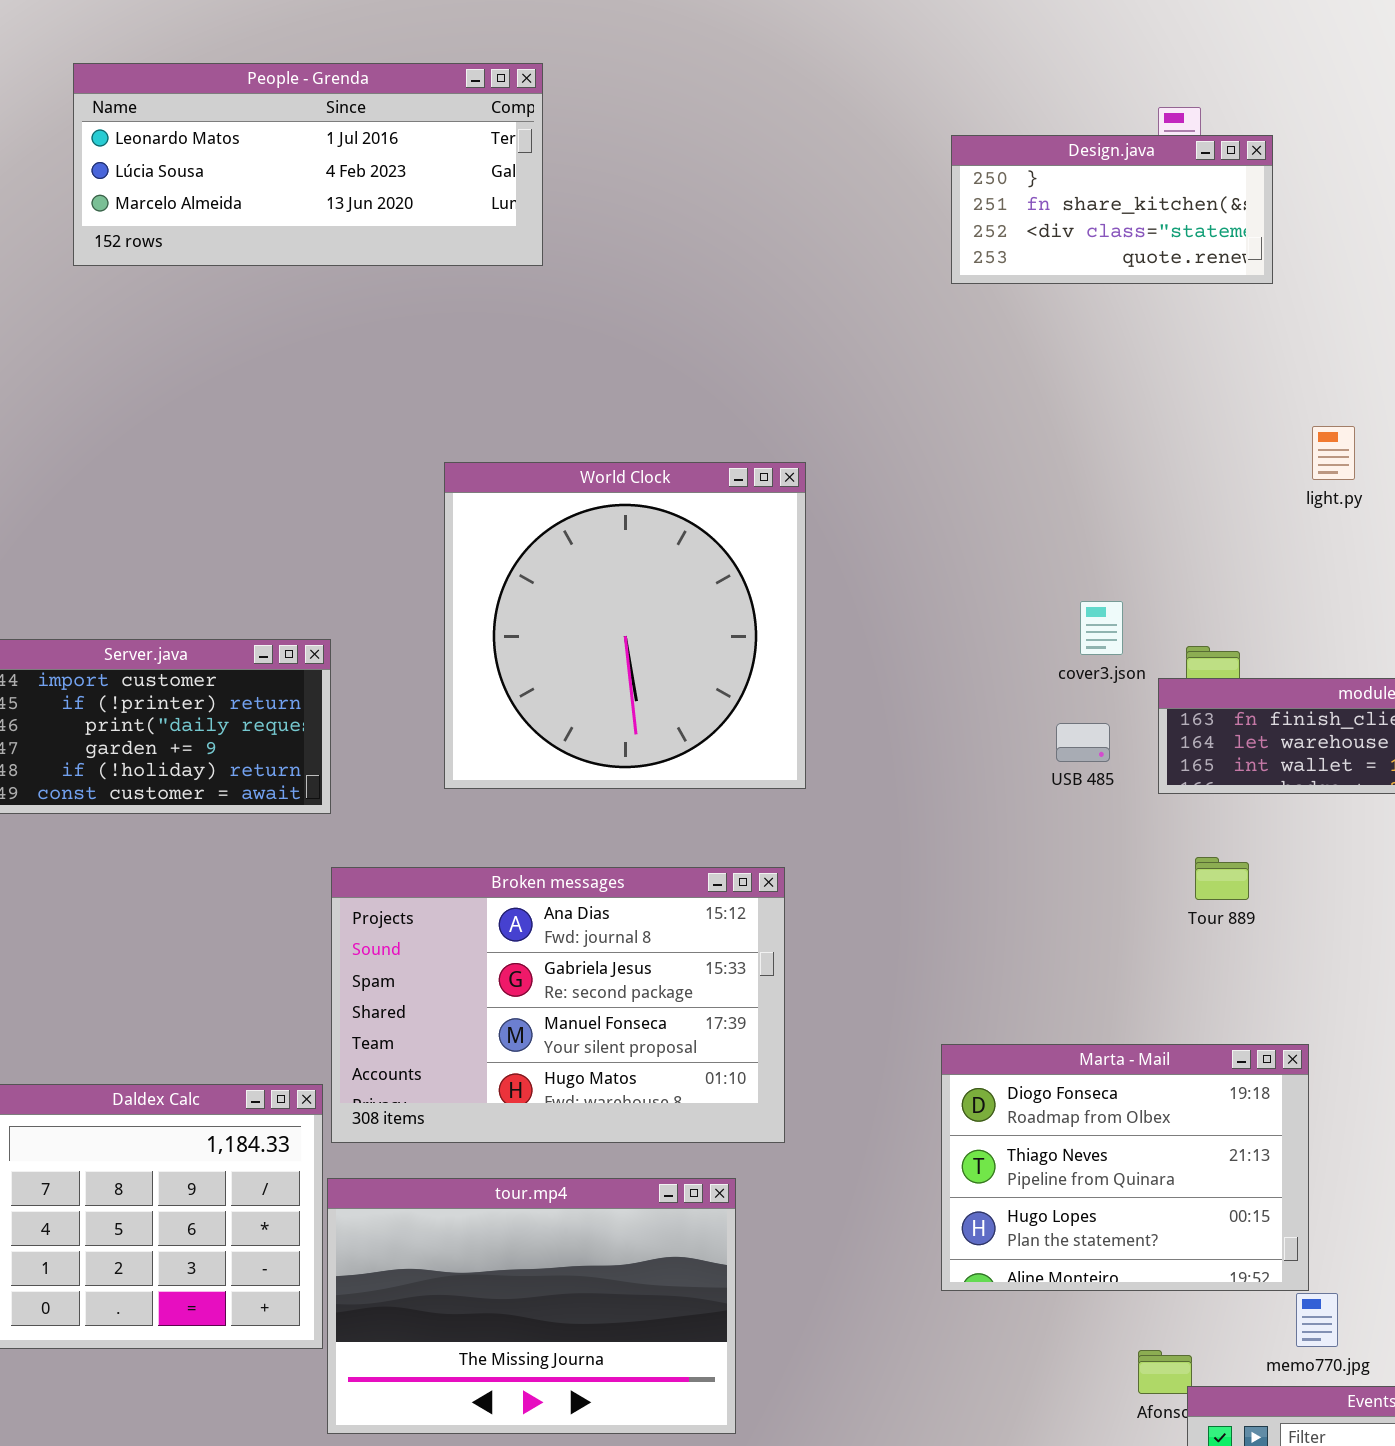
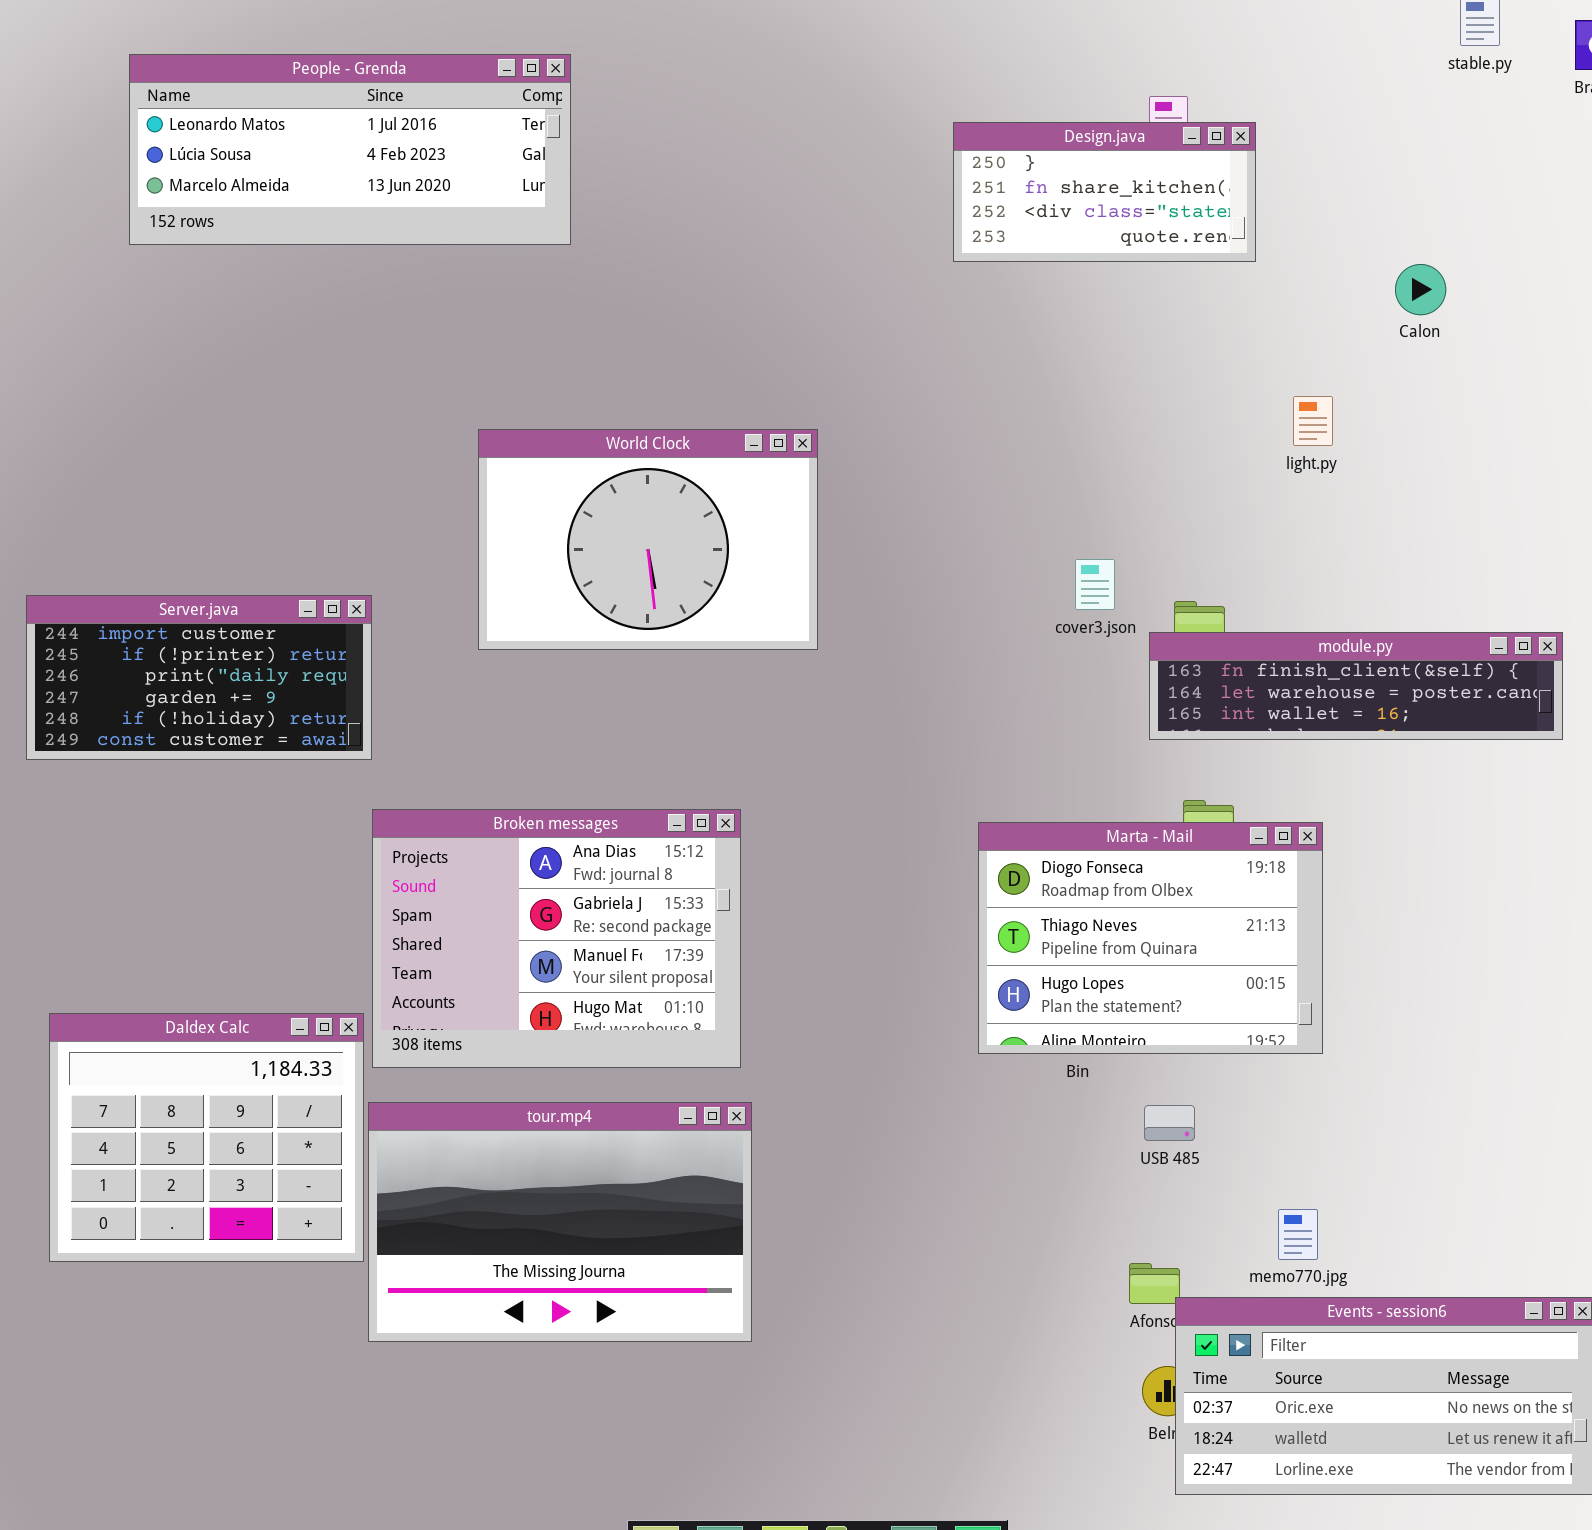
World Clock: [444,462,806,789] -> [478,429,818,650], resized
USB 485: [1056,723,1110,762] -> [1144,1105,1195,1141], moved
Broken messages: [331,867,785,1143] -> [372,809,741,1068], resized
Marta - Mail: [941,1044,1309,1291] -> [978,822,1323,1054], moved

